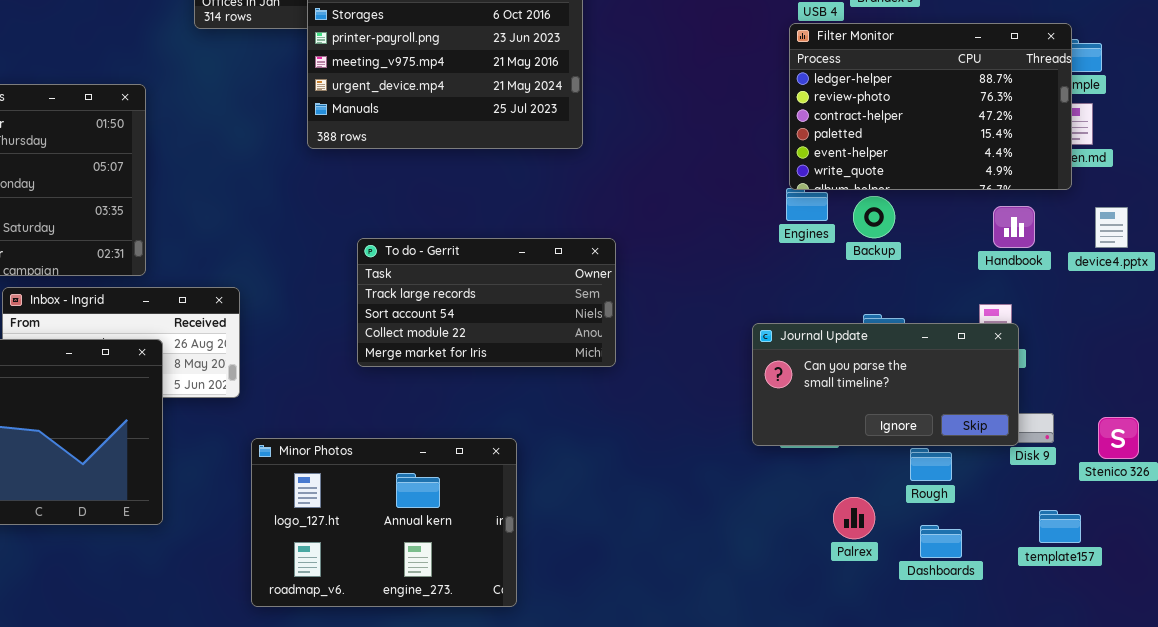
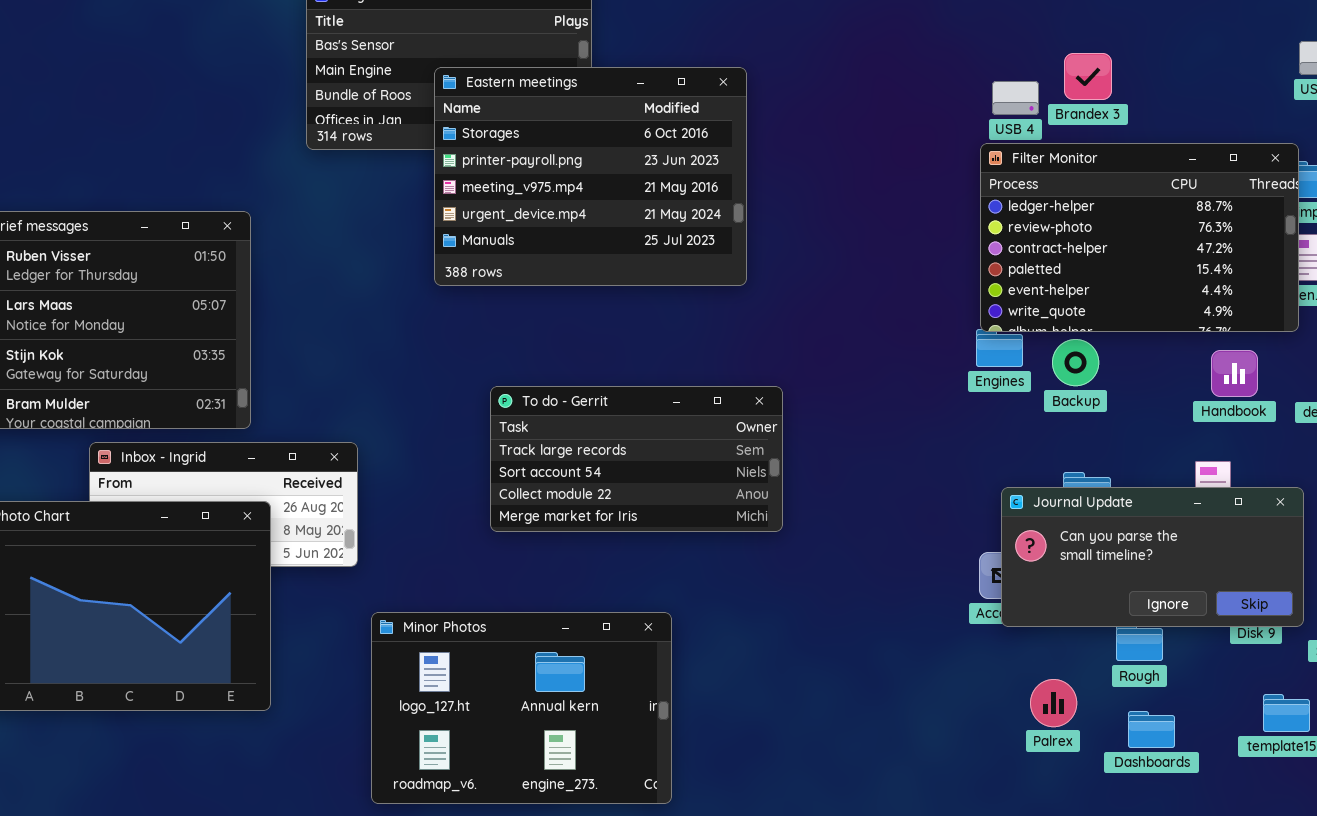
Journal Update: [752,323,1019,446] -> [1001,487,1304,627], moved

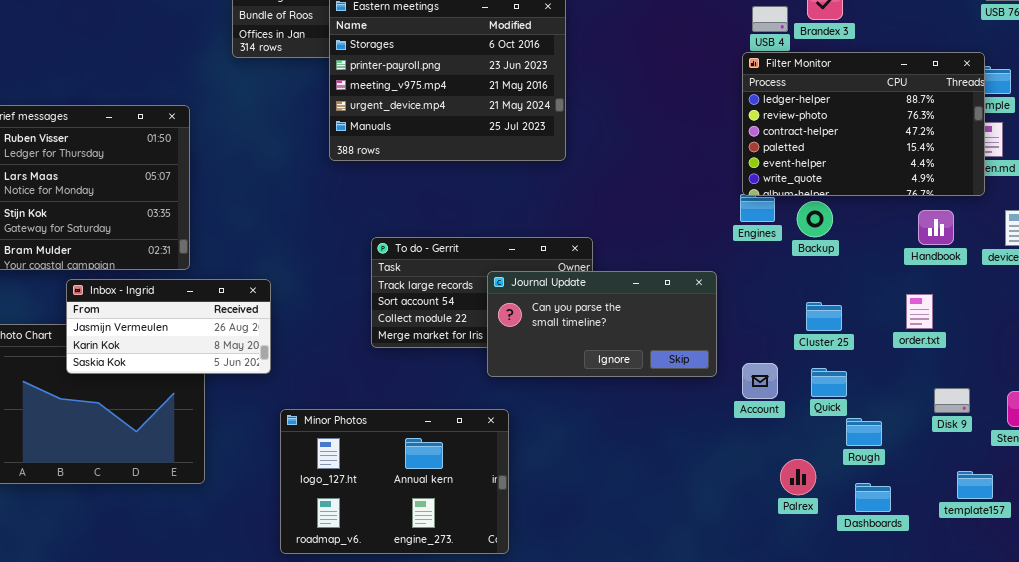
Inbox - Ingrid: [89,442,358,567] -> [66,279,271,374], raised
Journal Update: [1001,487,1304,627] -> [487,271,717,377], moved

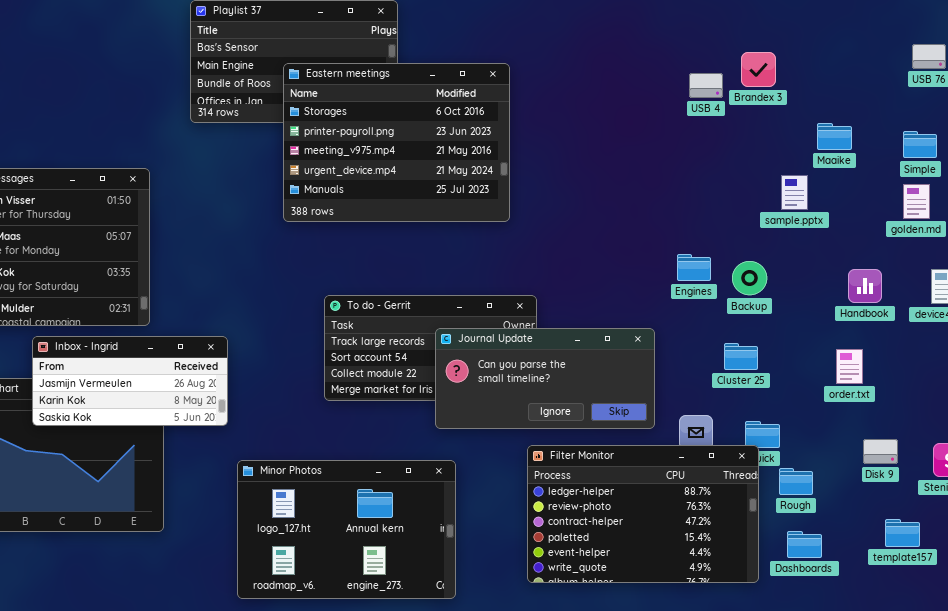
Filter Monitor: [742,52,985,196] -> [527,445,759,583], moved
Cluster 25: [806,302,842,331] -> [724,343,758,370], moved

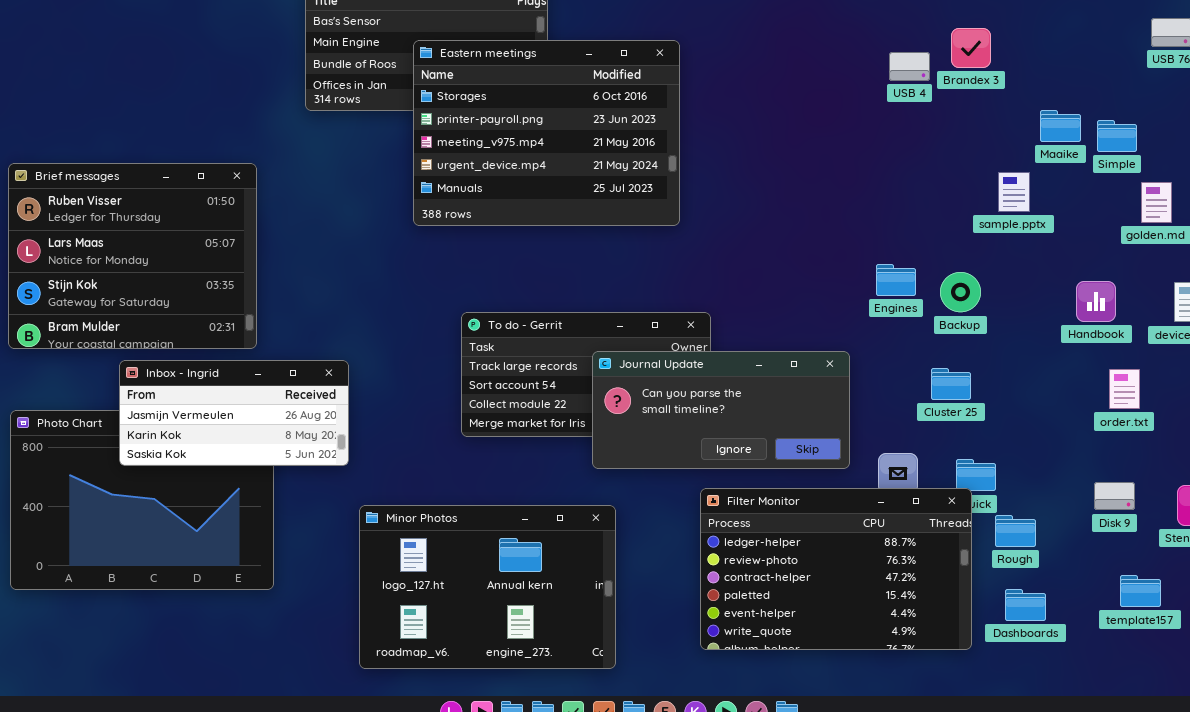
Simple: [903,131,937,158] -> [1097,120,1137,152], moved
order.txt: [836,349,863,384] -> [1109,369,1140,409], moved

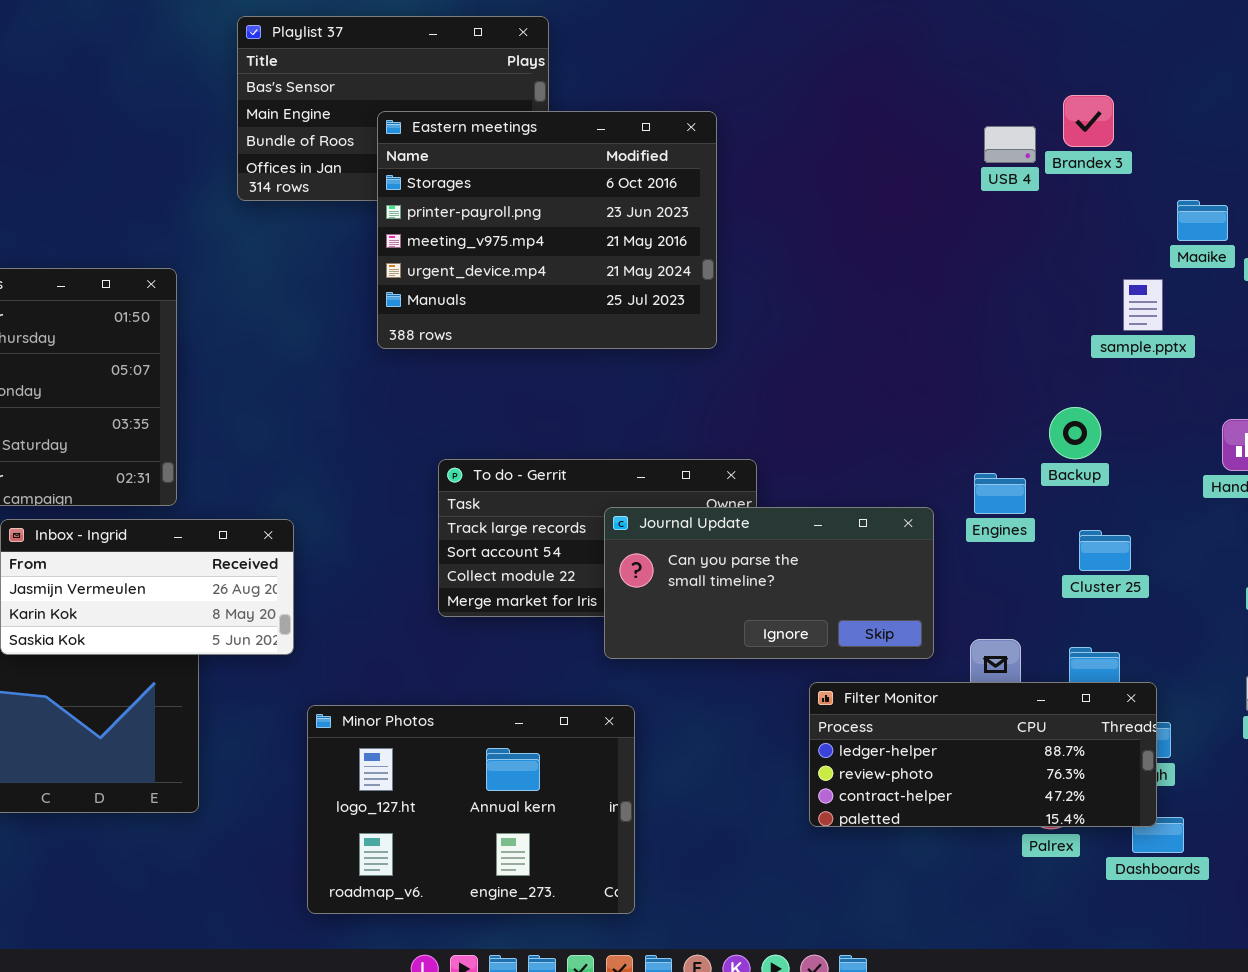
Engines: [876,264,916,296] -> [974,473,1026,514], moved
Cluster 25: [931,368,971,400] -> [1079,530,1131,571], moved
Filter Monitor: [700,488,972,650] -> [809,682,1157,827], moved, resized

